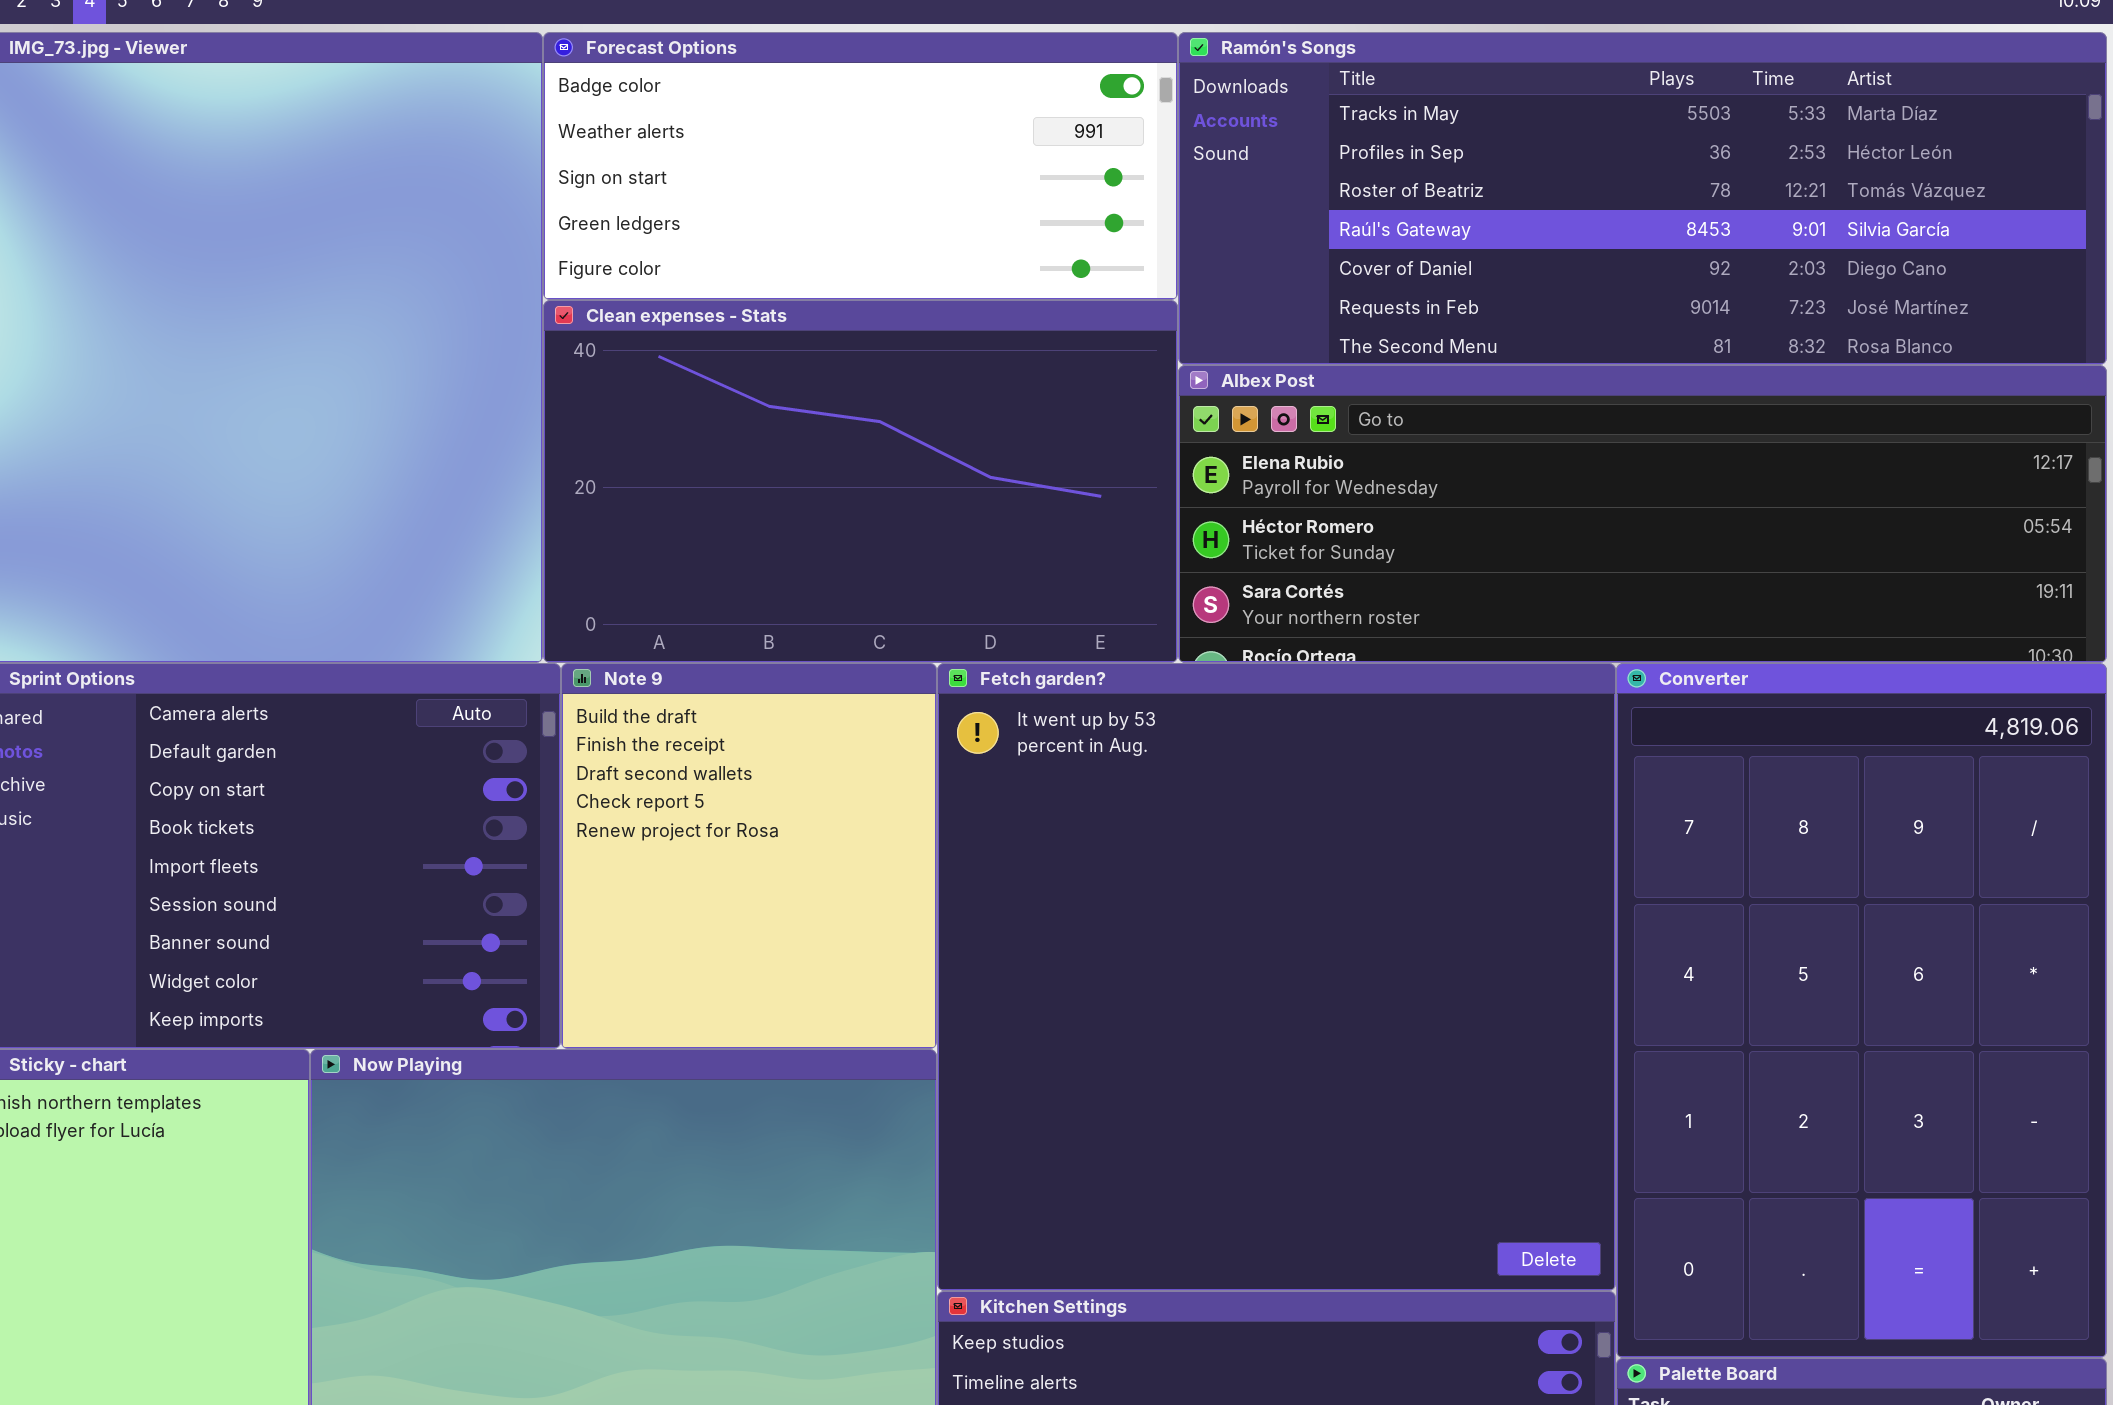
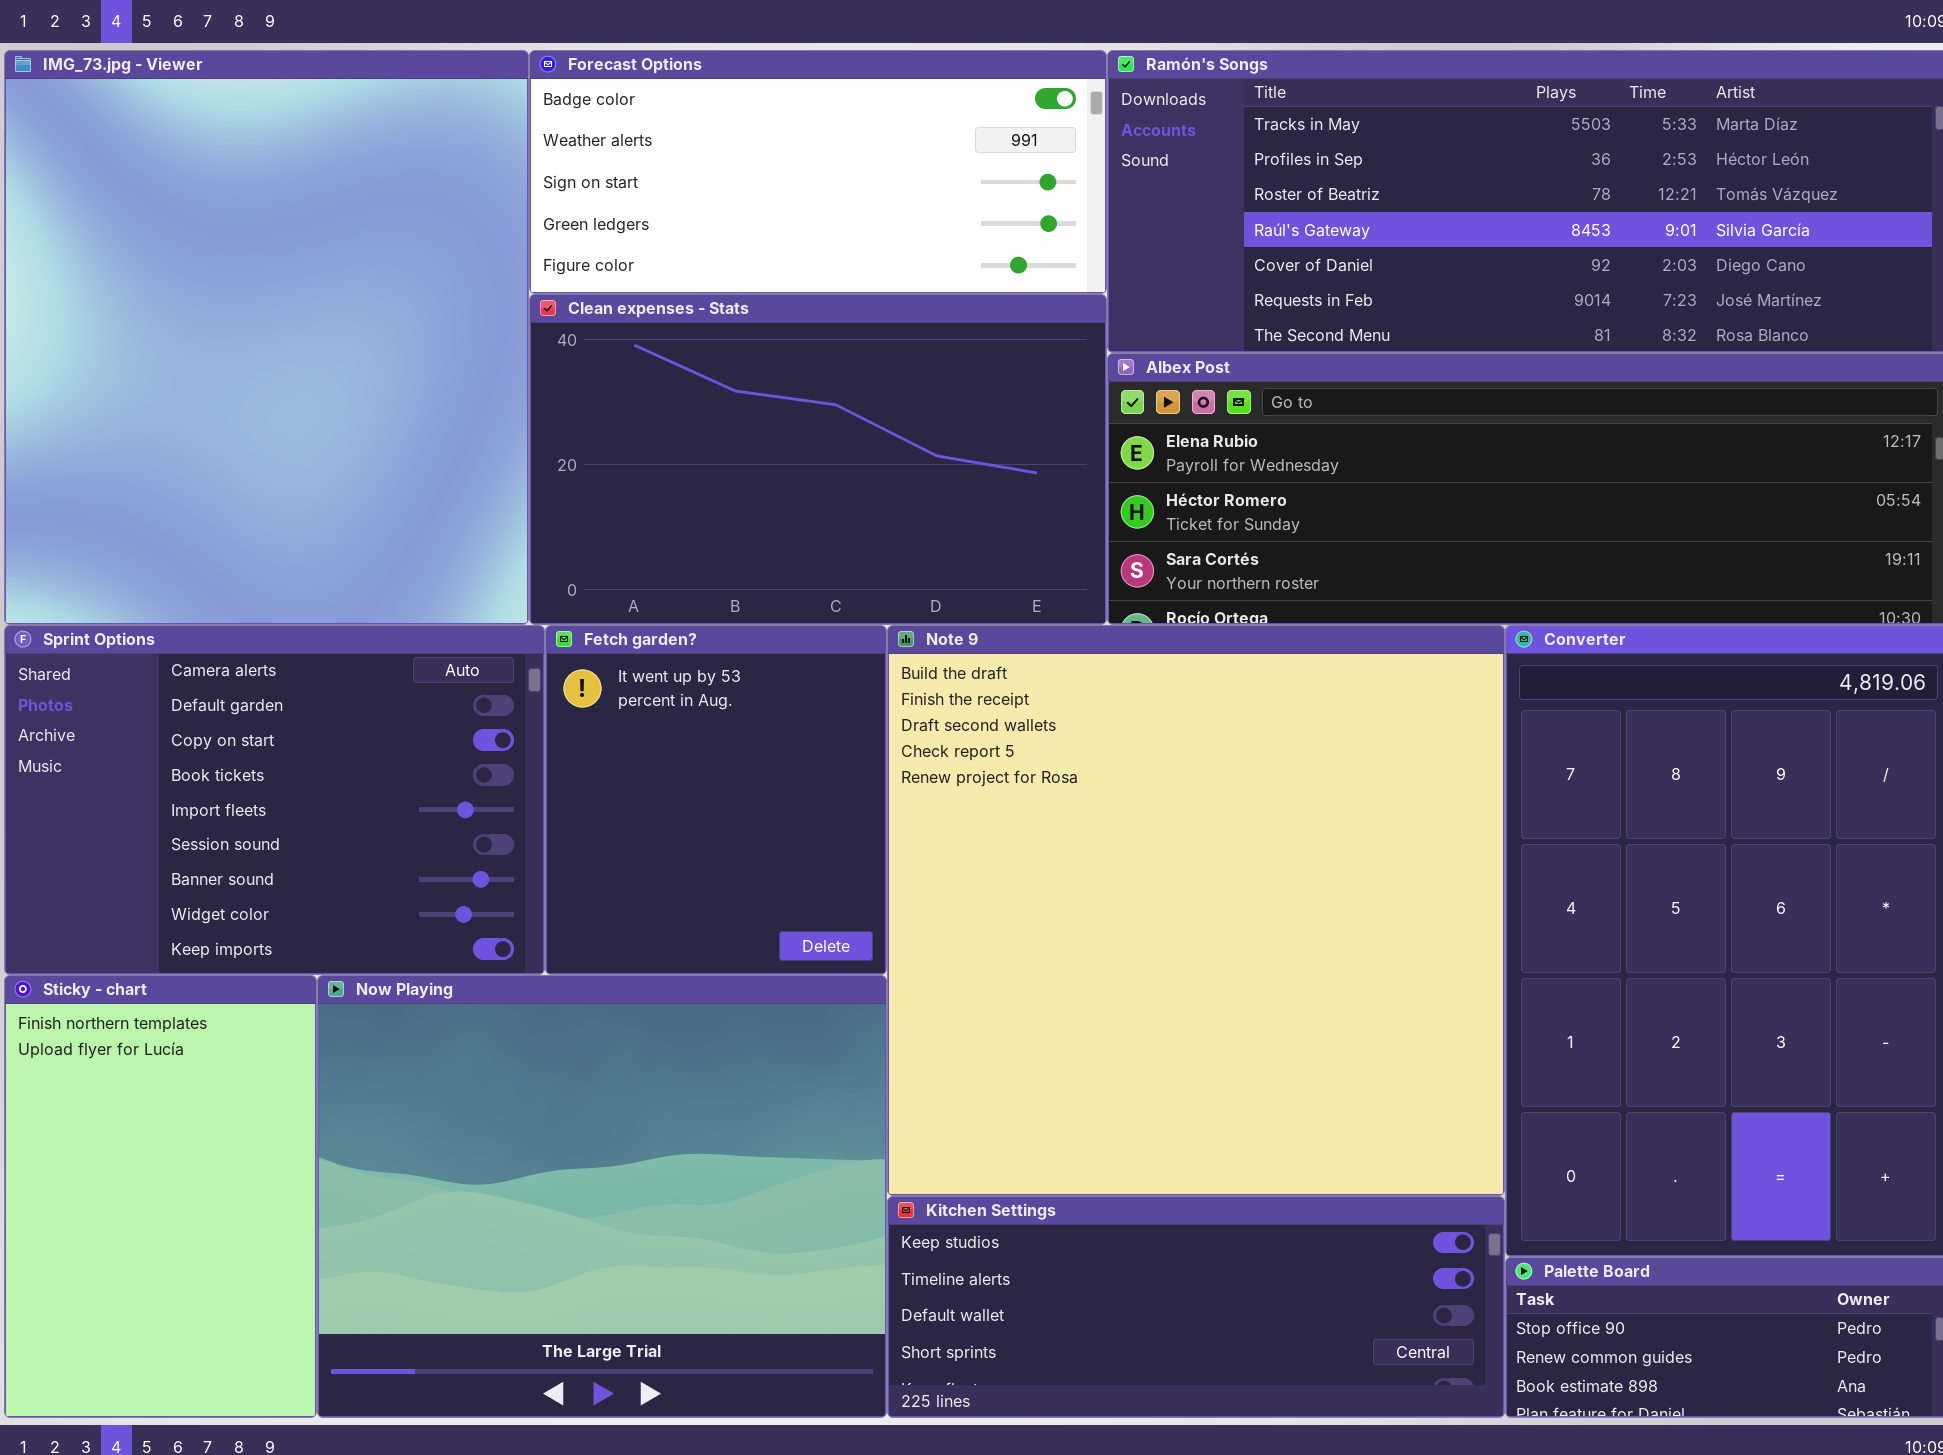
Note 9: [561,663,937,1049] -> [887,625,1505,1196], moved, resized
Fetch garden?: [937,663,1616,1291] -> [545,625,887,975], moved, resized

